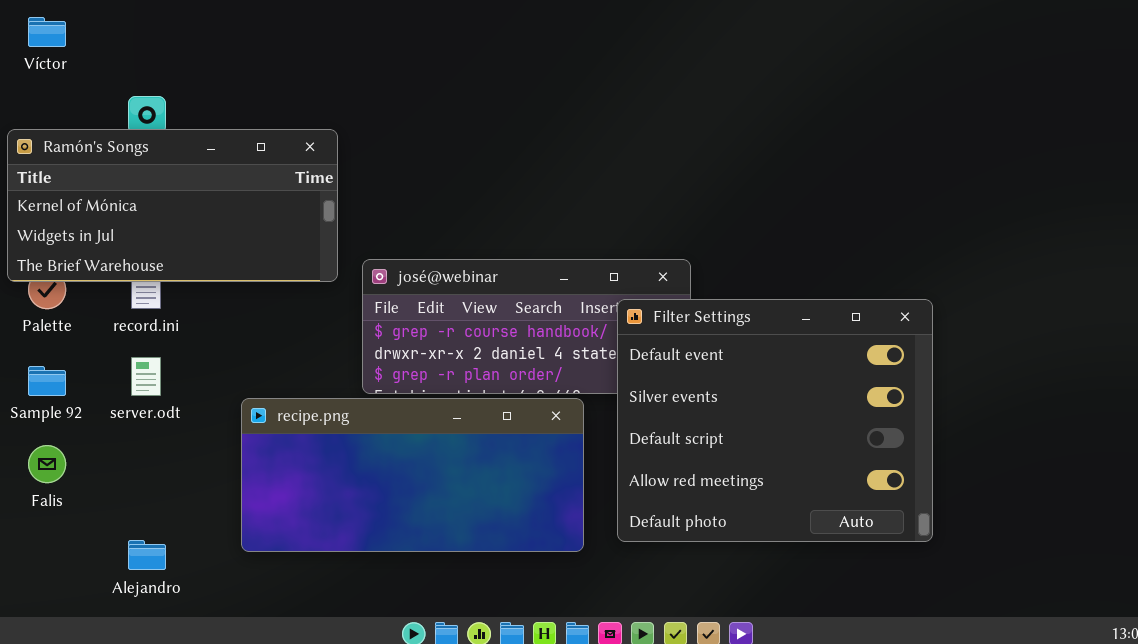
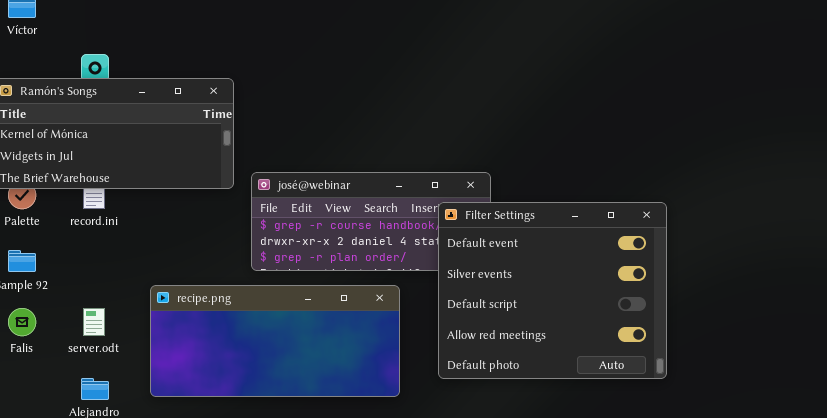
server.odt: [131,357,161,396] -> [83,308,105,336], moved
recipe.png: [241,398,584,552] -> [150,285,400,397], moved

